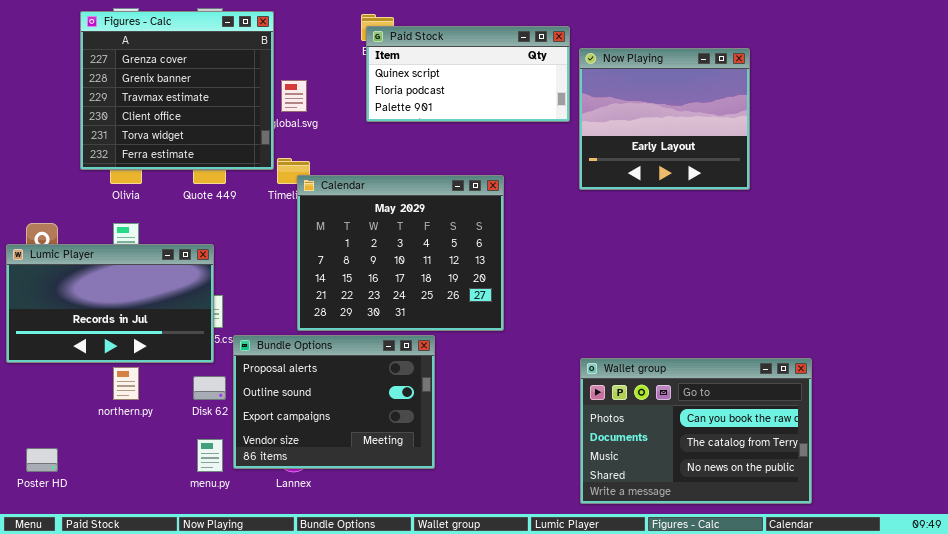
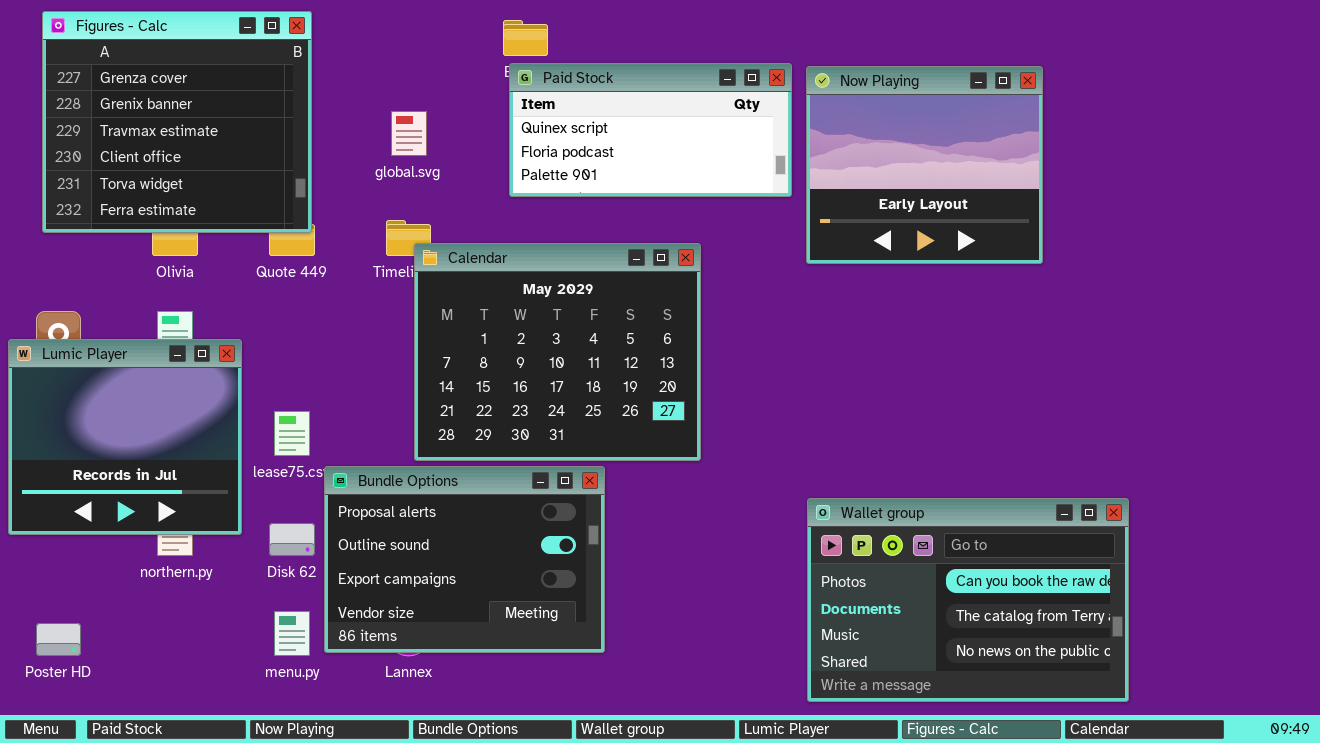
Figures - Calc: [80,11,274,170] -> [42,11,312,233], moved
Paid Stock: [366,26,570,122] -> [509,63,792,197], moved
Lumic Player: [6,244,214,363] -> [8,339,242,535], resized

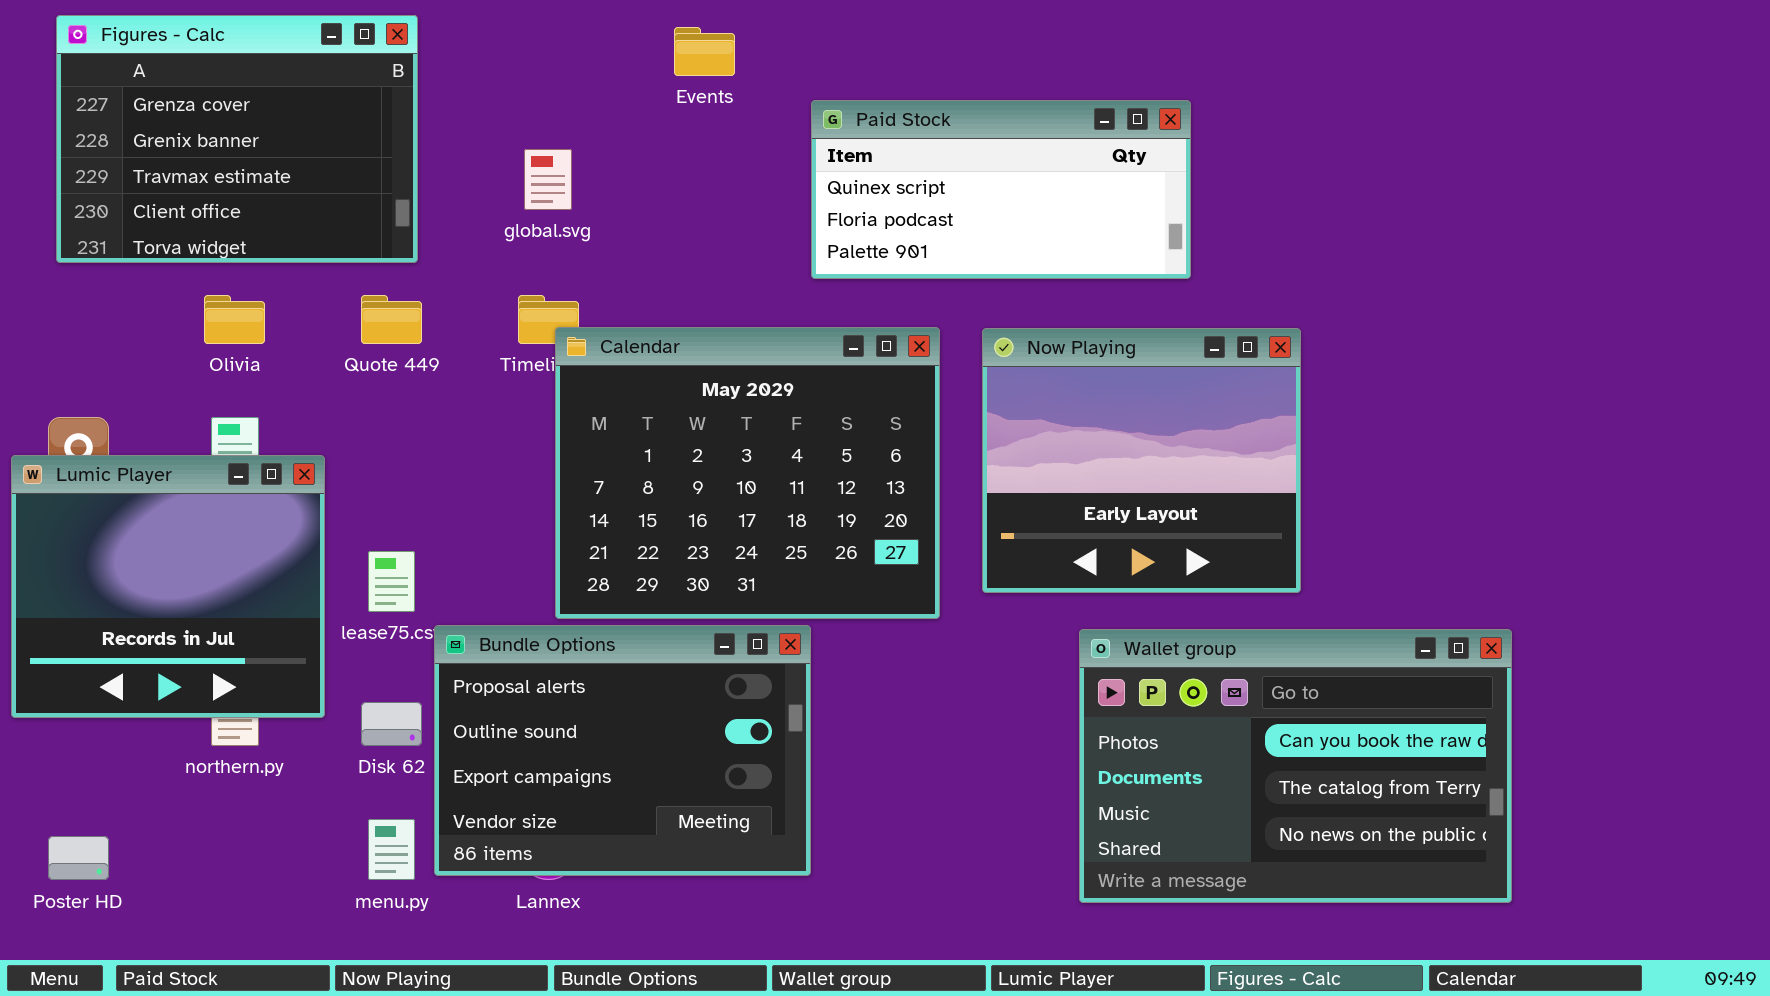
Figures - Calc: [42,11,312,233] -> [56,15,418,263], resized
Paid Stock: [509,63,792,197] -> [811,100,1191,279], moved
Now Playing: [806,66,1043,264] -> [982,328,1301,593], moved
Wallet group: [807,498,1129,702] -> [1079,629,1512,903], moved

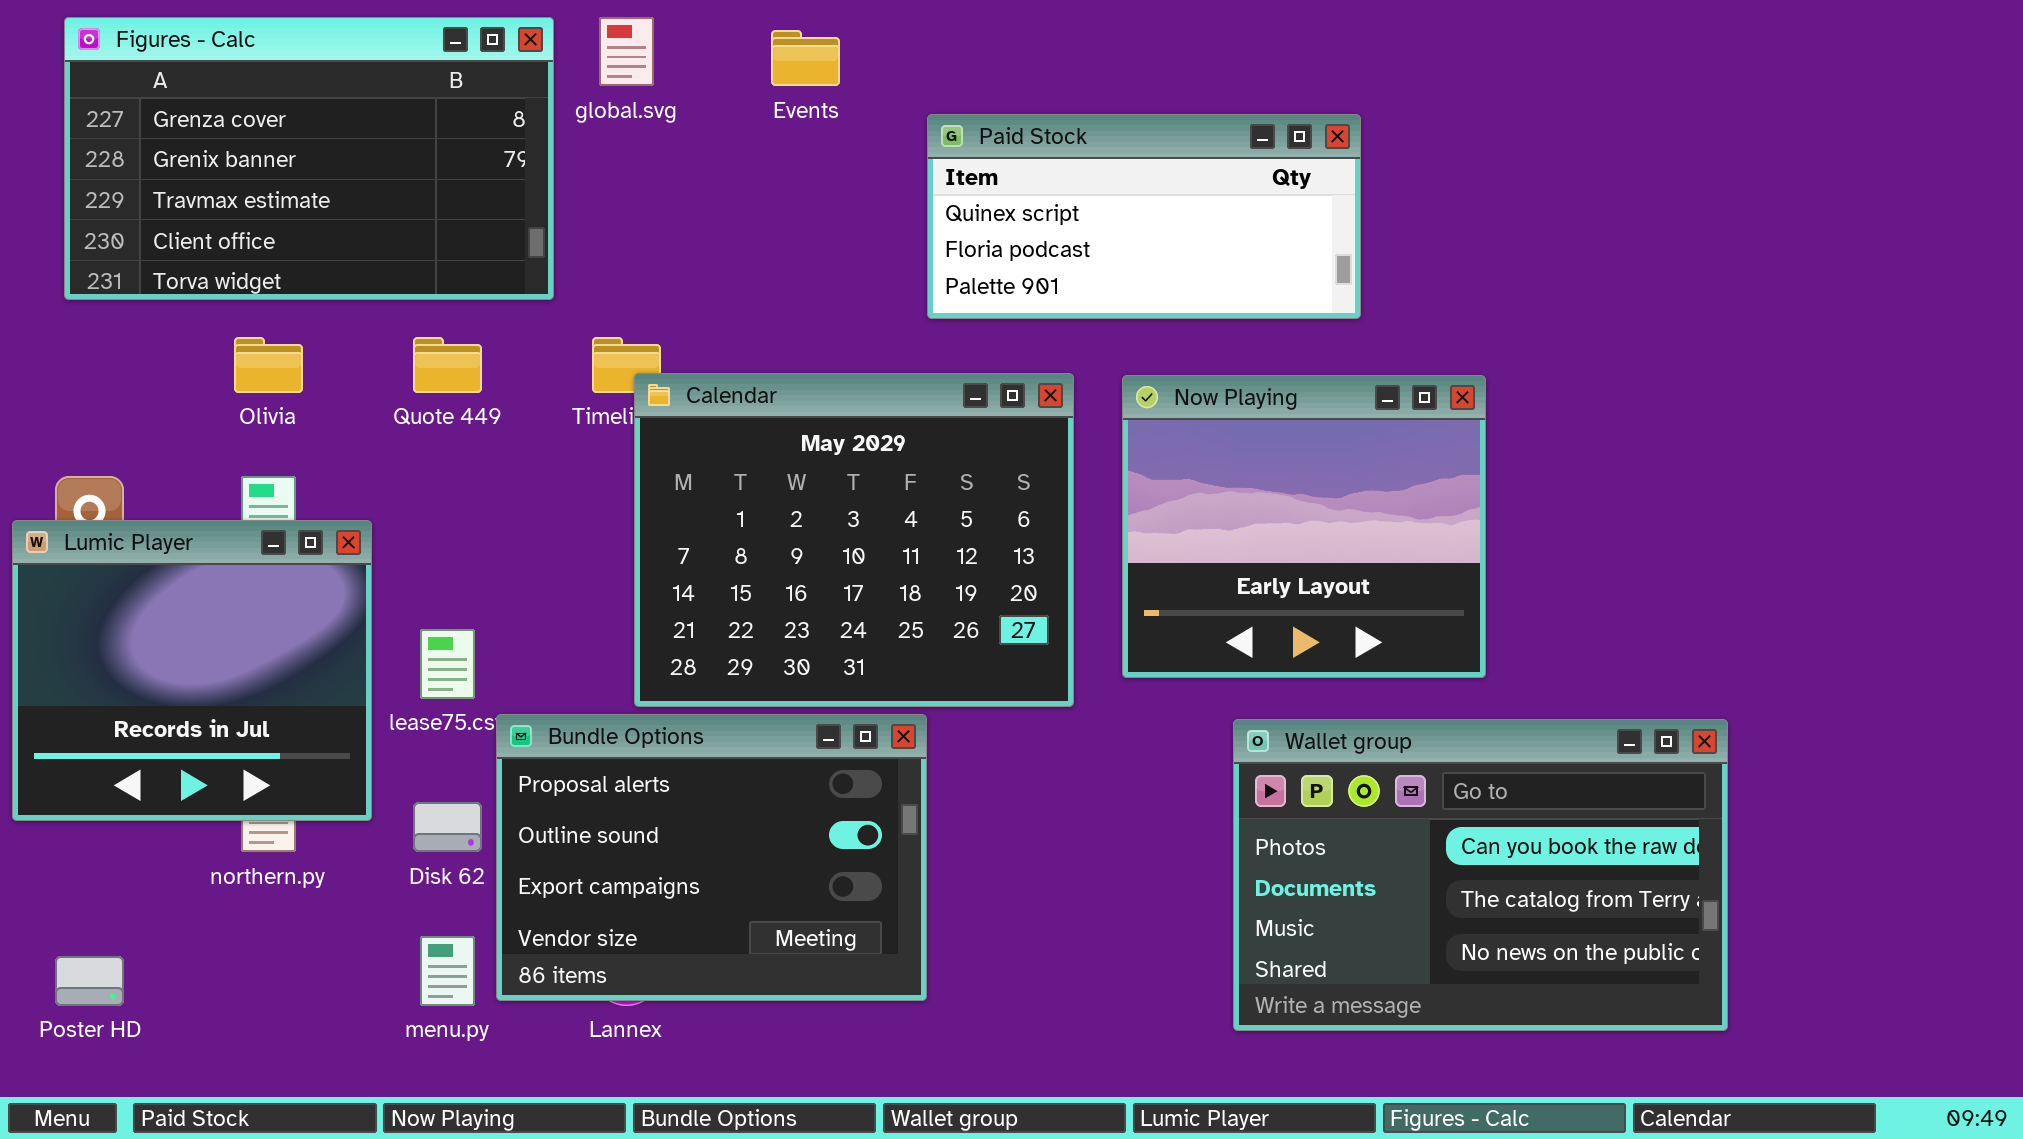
Figures - Calc: [56,15,418,263] -> [64,17,554,300], resized
global.svg: [524,149,572,210] -> [599,17,654,86], moved

